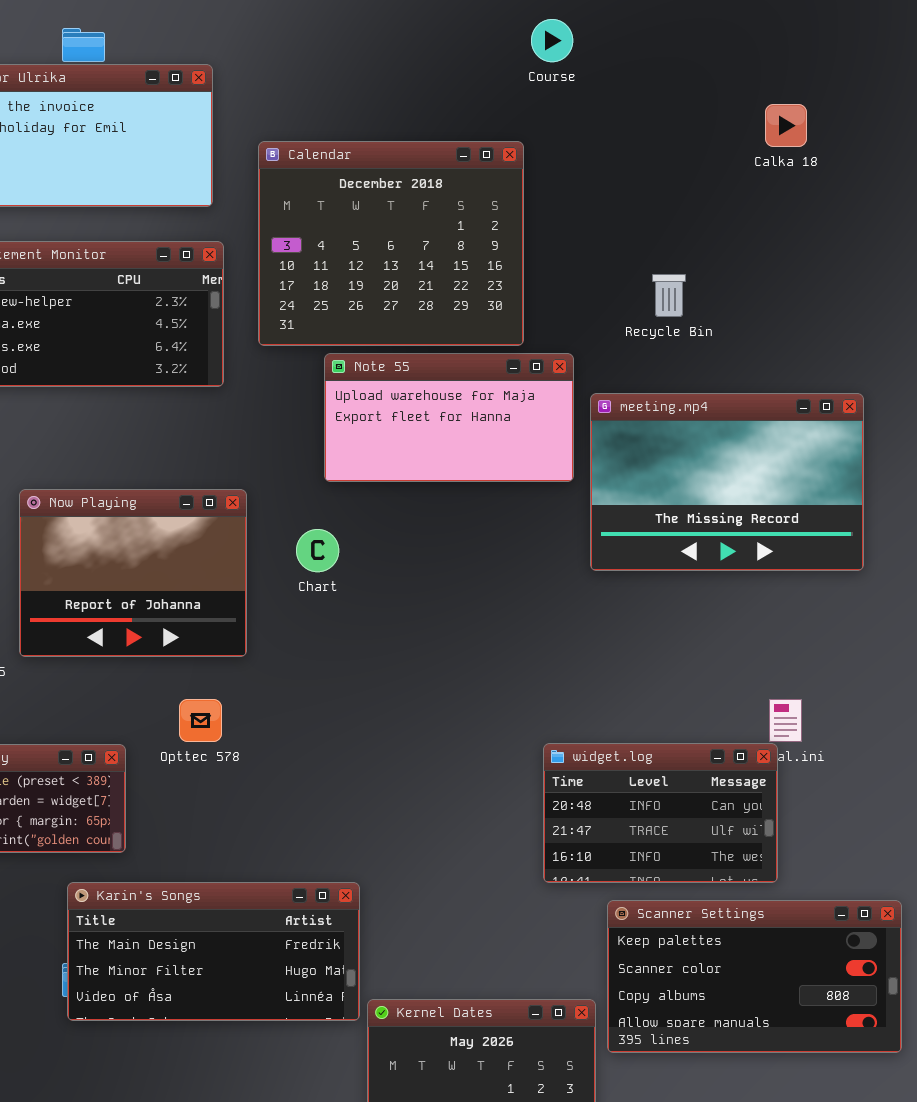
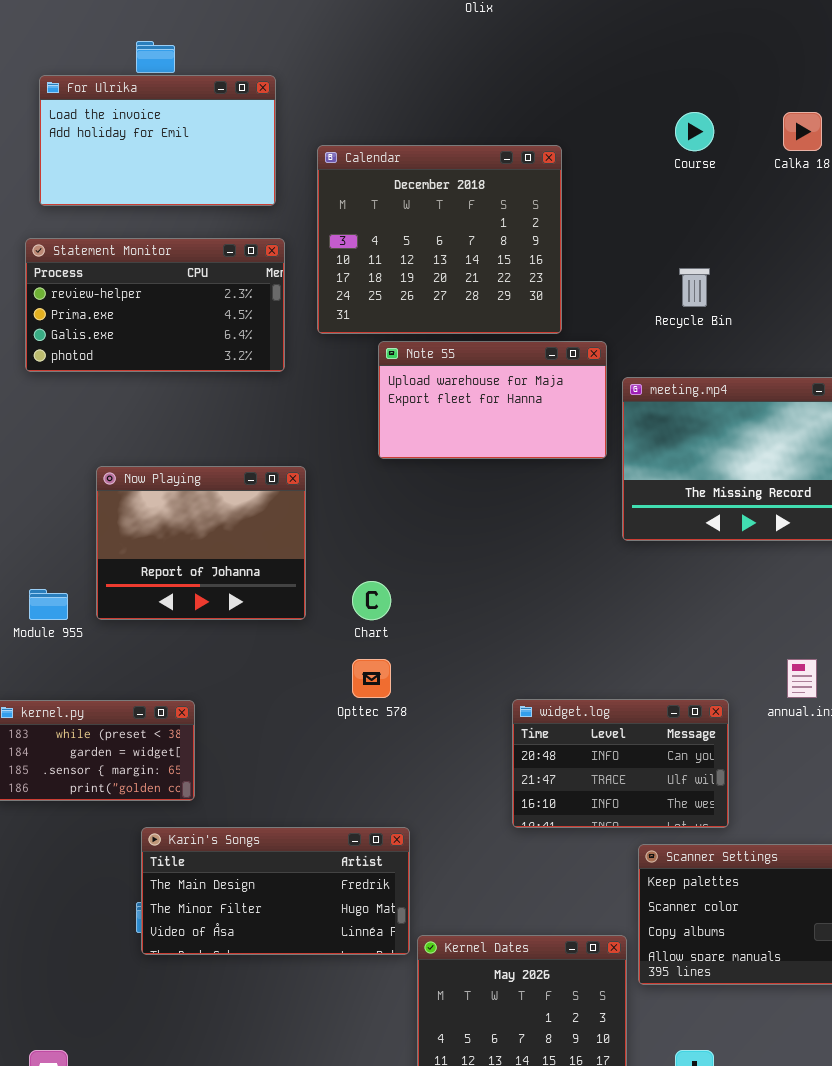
Course: [531,19,573,62] -> [675,112,714,151], moved
Chart: [296,529,339,572] -> [352,581,391,620], moved
Opttec 578: [179,699,222,742] -> [352,659,391,698], moved
widget.log: [543,743,778,883] -> [512,699,729,828], moved

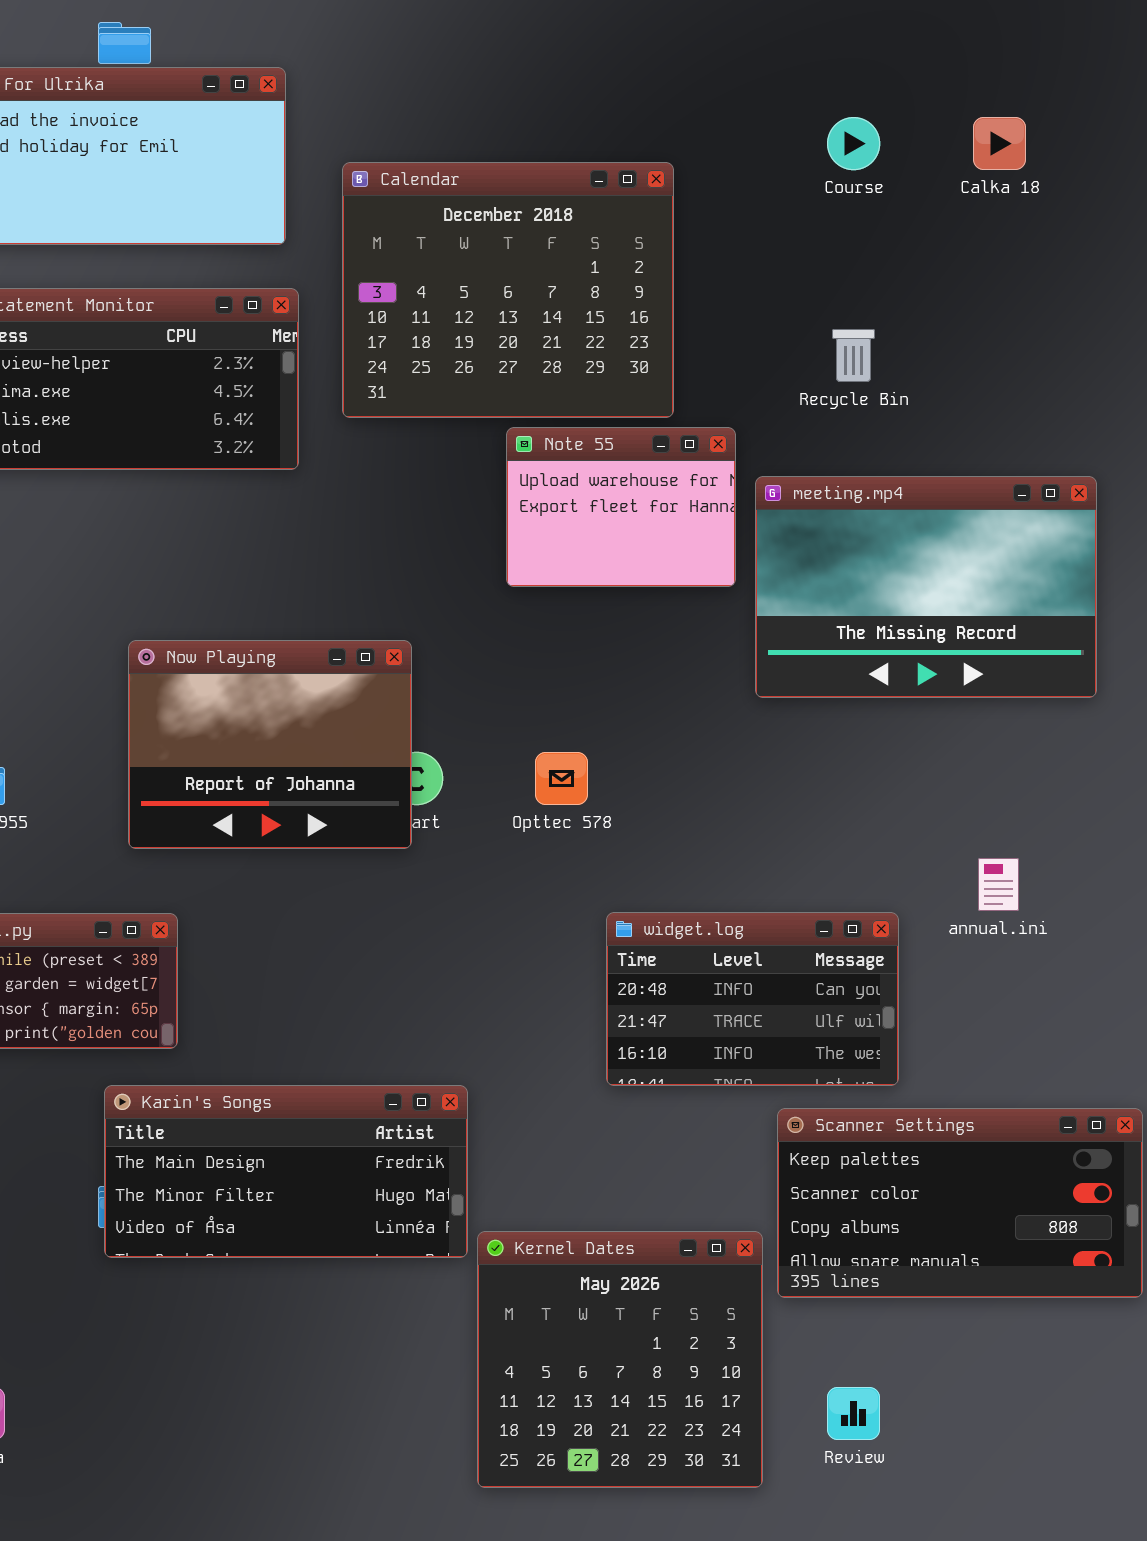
Note 55: [378,341,607,459] -> [506,427,736,587], resized
Now Playing: [96,466,306,620] -> [128,640,412,849], moved
Opttec 578: [352,659,391,698] -> [535,752,588,805], moved

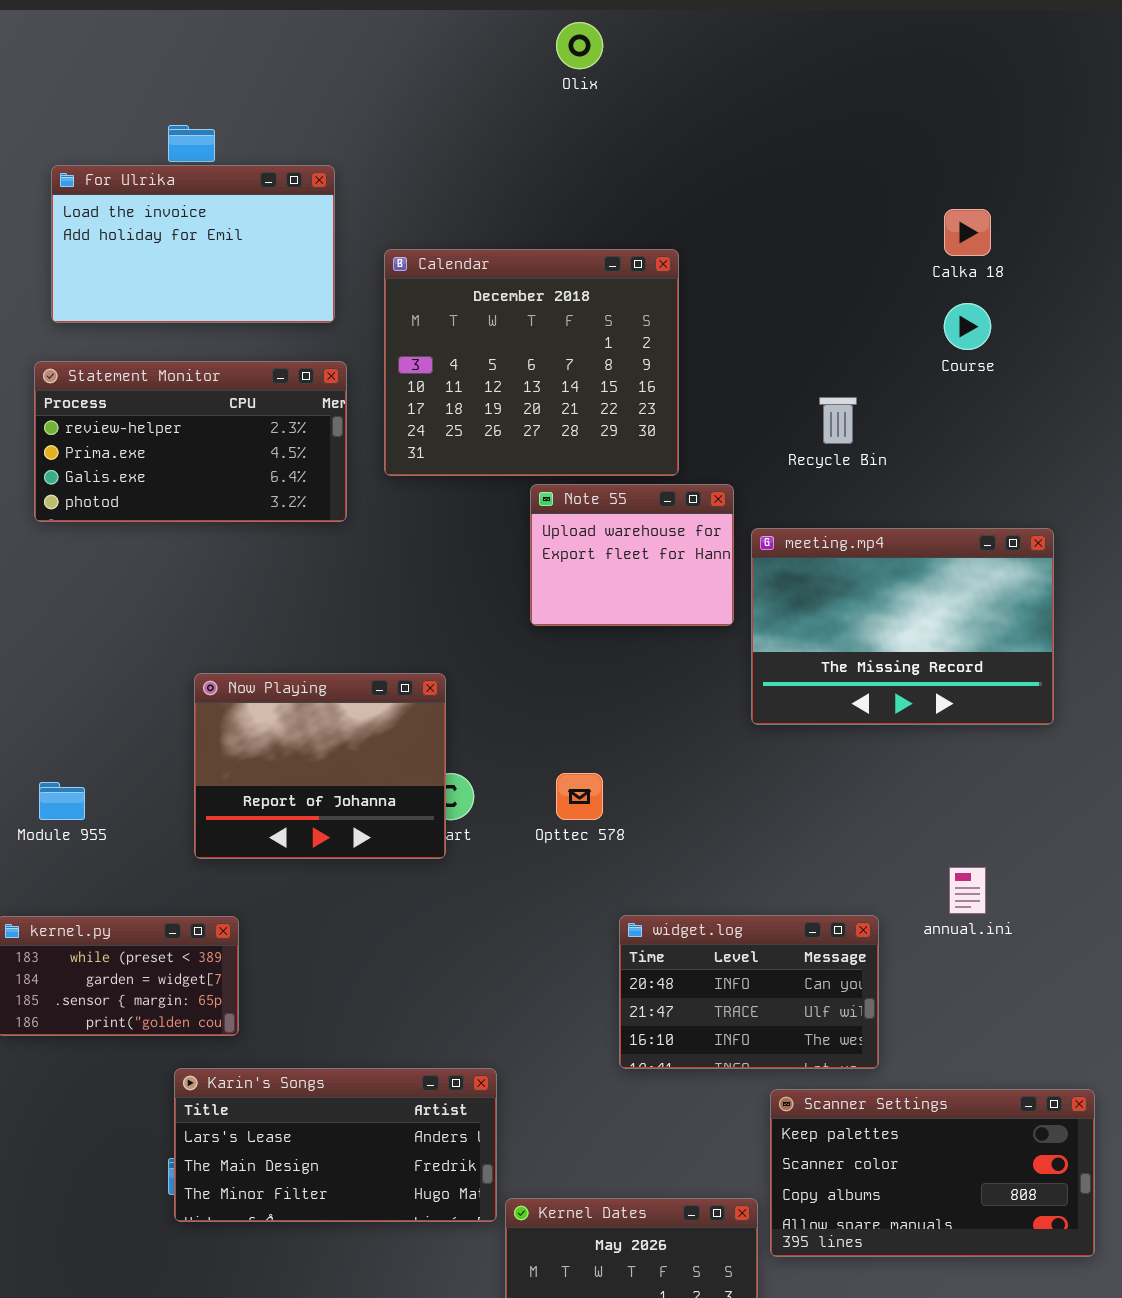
Course: [827,117,880,170] -> [944,303,991,350], moved
Karin's Songs: [104,1085,468,1258] -> [174,1068,497,1222], scrolled up 1 row

